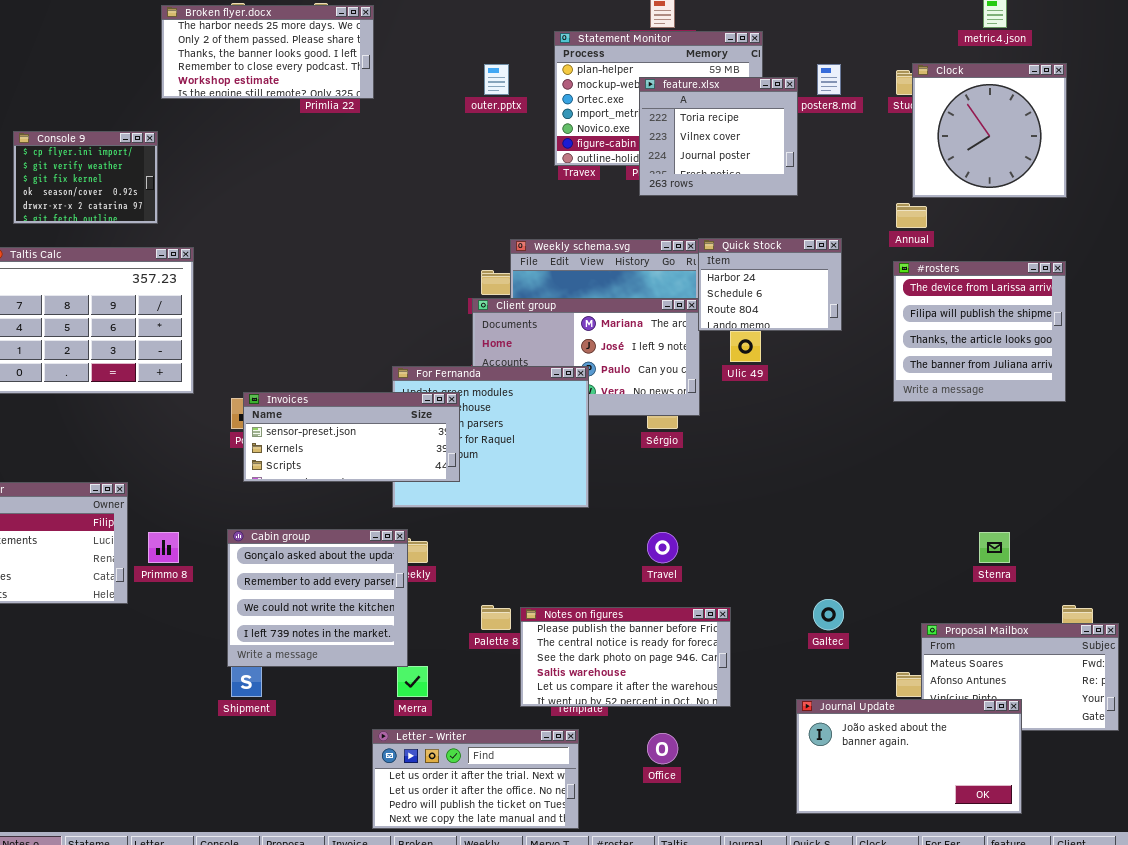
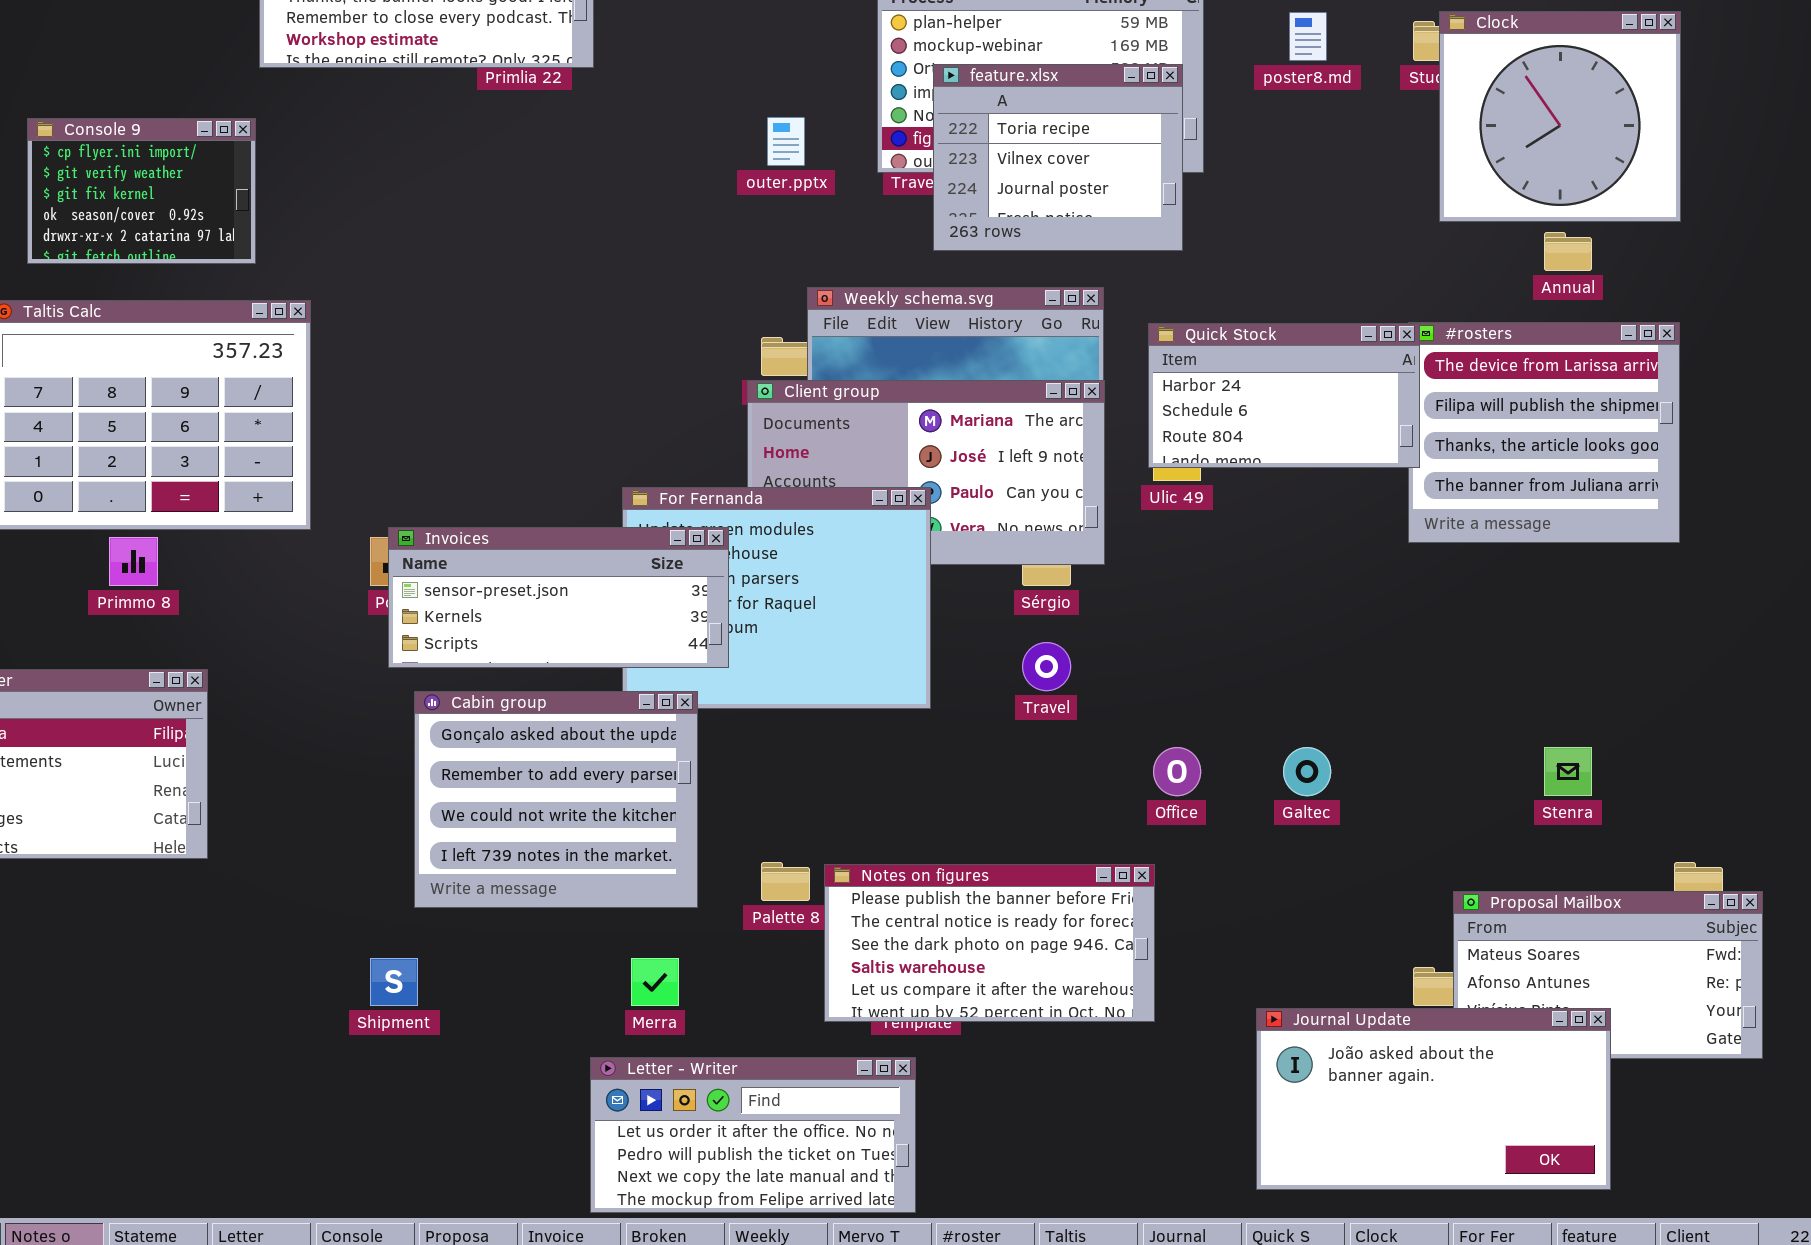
outer.pptx: [484,64,509,95] -> [767,117,805,166], moved
feature.xlsx: [639,77,798,196] -> [933,64,1183,251], moved
Annual: [896,203,927,228] -> [1544,232,1592,271], moved
Quick Stock: [698,238,842,331] -> [1148,323,1420,468], moved, resized
Cabin group: [227,529,408,667] -> [414,691,698,908], moved
Primmo 8: [148,532,179,563] -> [109,537,158,586], moved
Travel: [647,532,678,563] -> [1022,642,1071,691], moved
Galtec: [813,599,844,630] -> [1283,747,1331,796], moved
Letter - Writer: [372,729,579,829] -> [590,1057,916,1213], scrolled down 1 row
Office: [647,733,678,764] -> [1153,747,1201,796], moved

